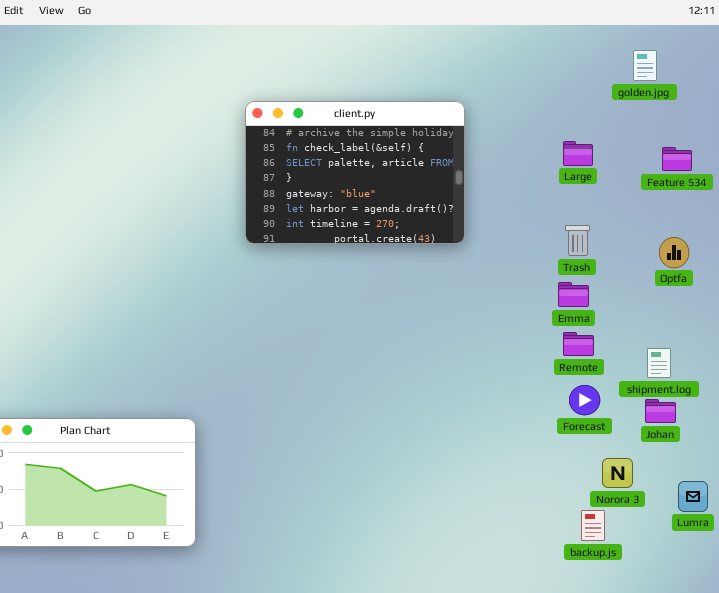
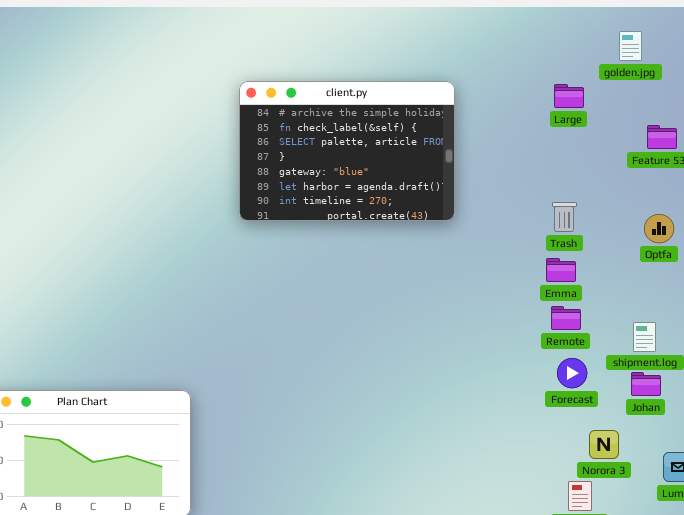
Large: [563,141,593,166] -> [554,84,584,108], moved

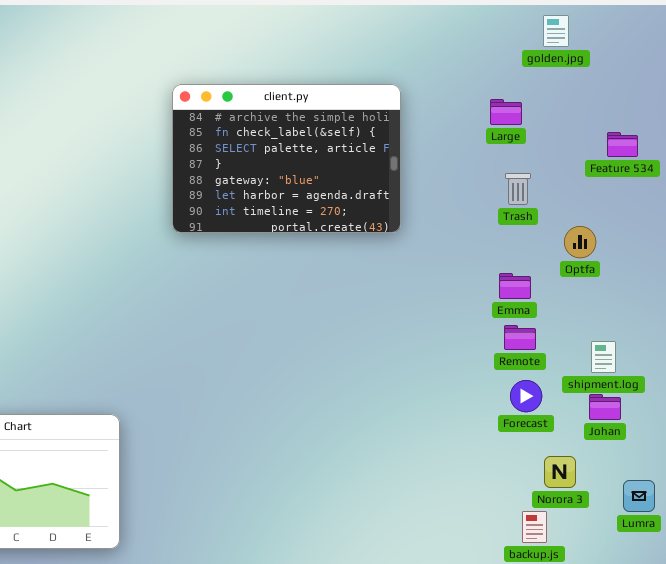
golden.jpg: [619,31,642,61] -> [543,15,569,47], moved
Large: [554,84,584,108] -> [490,99,522,125], moved
Trash: [552,202,577,232] -> [505,173,531,205], moved
Optfa: [644,214,674,243] -> [564,226,596,258], moved

